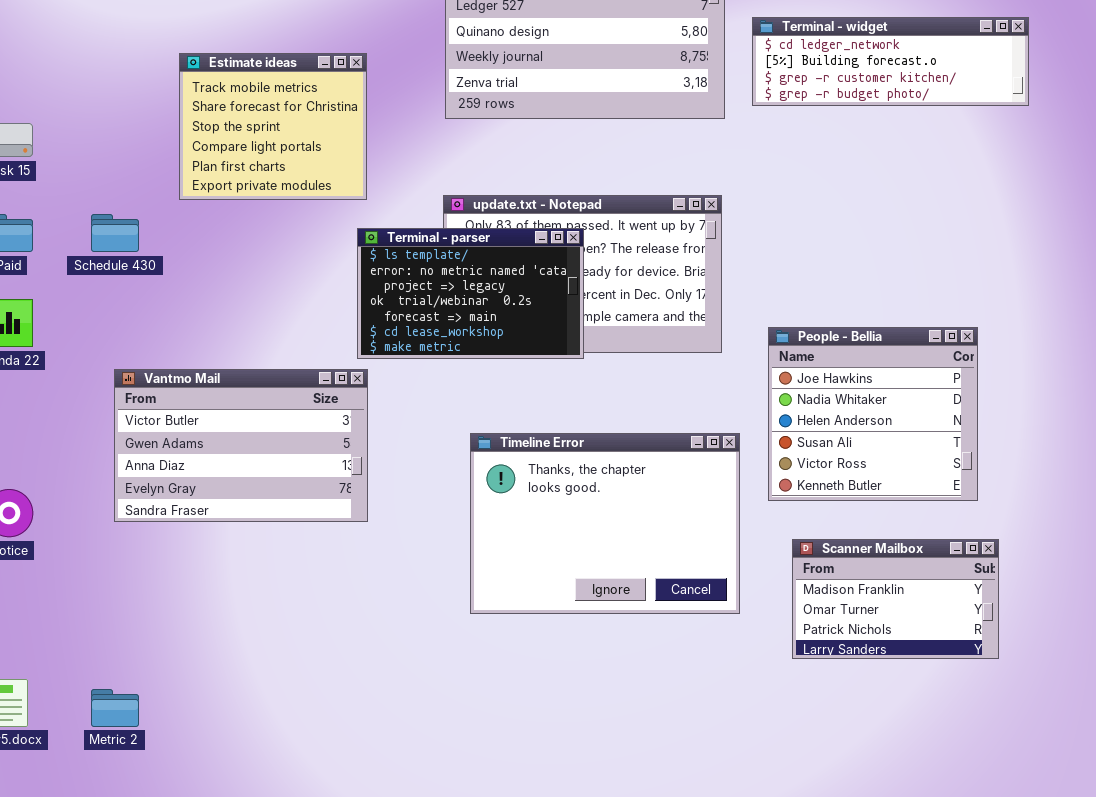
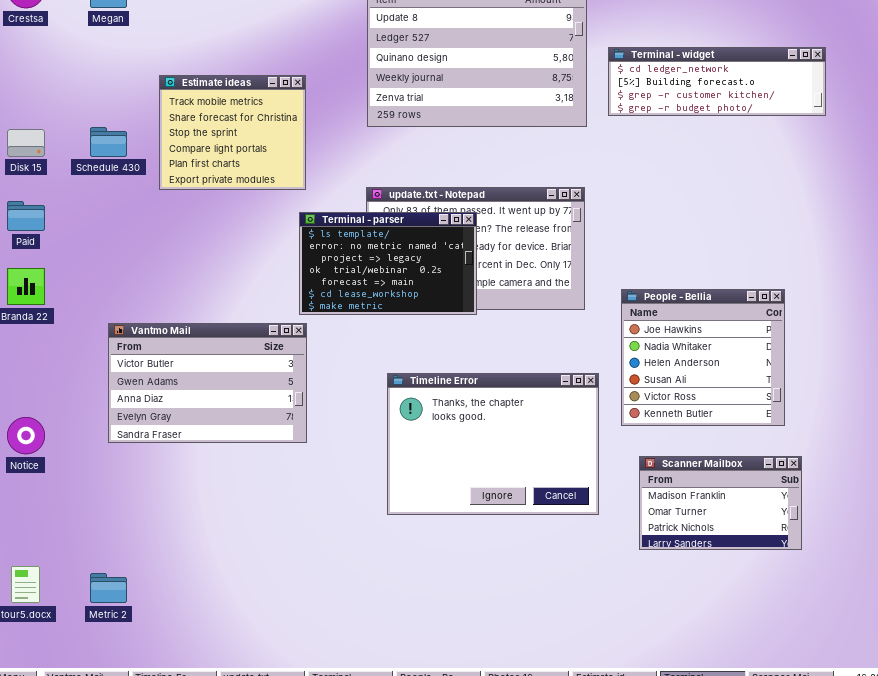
Schedule 430: [91,214,139,252] -> [90,127,127,157], moved

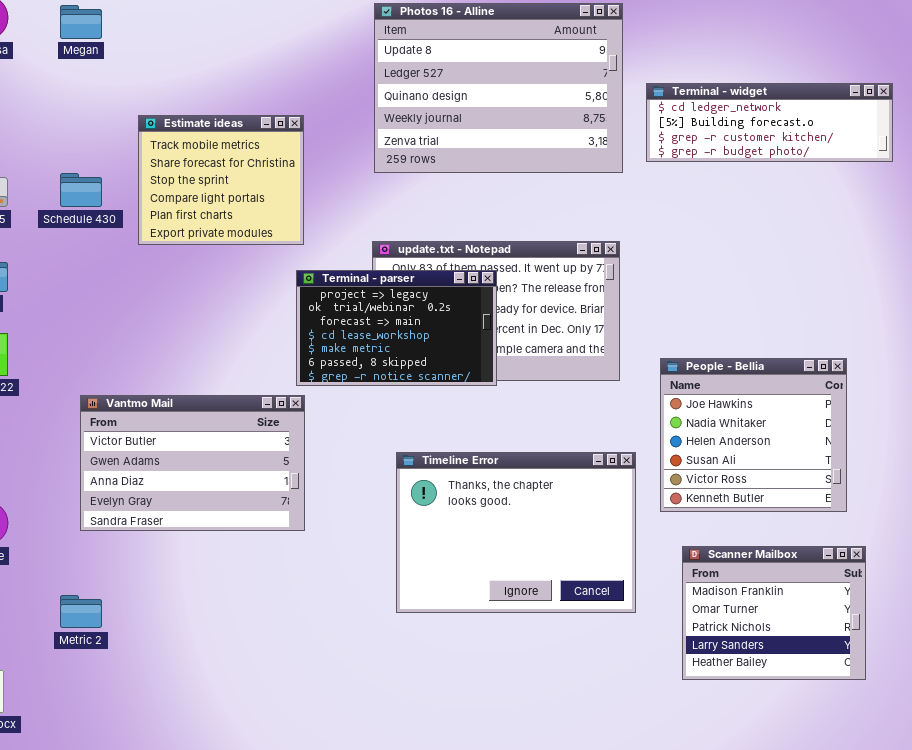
Terminal - parser: [299,212,477,315] -> [296,270,497,386], scrolled down 2 rows
Scanner Mailbox: [639,456,802,550] -> [682,546,866,680], resized
Metric 2: [90,573,127,603] -> [60,595,102,628], moved

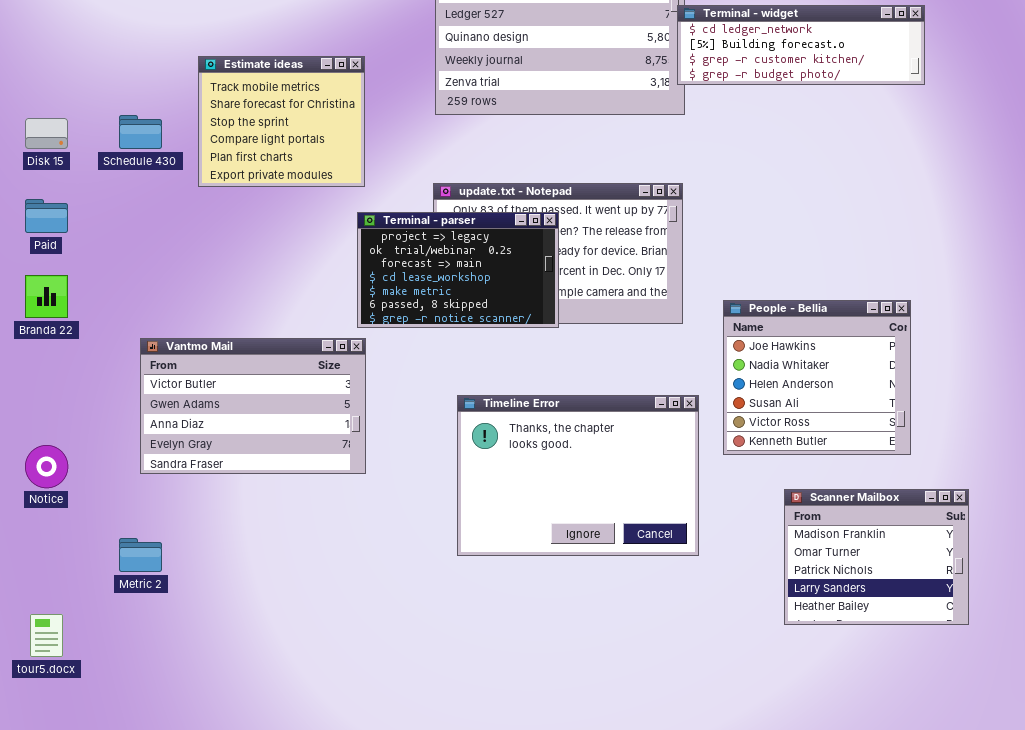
Terminal - widget: [646,83,893,162] -> [677,5,925,85], moved
Scanner Mailbox: [682,546,866,680] -> [784,489,969,625], moved

